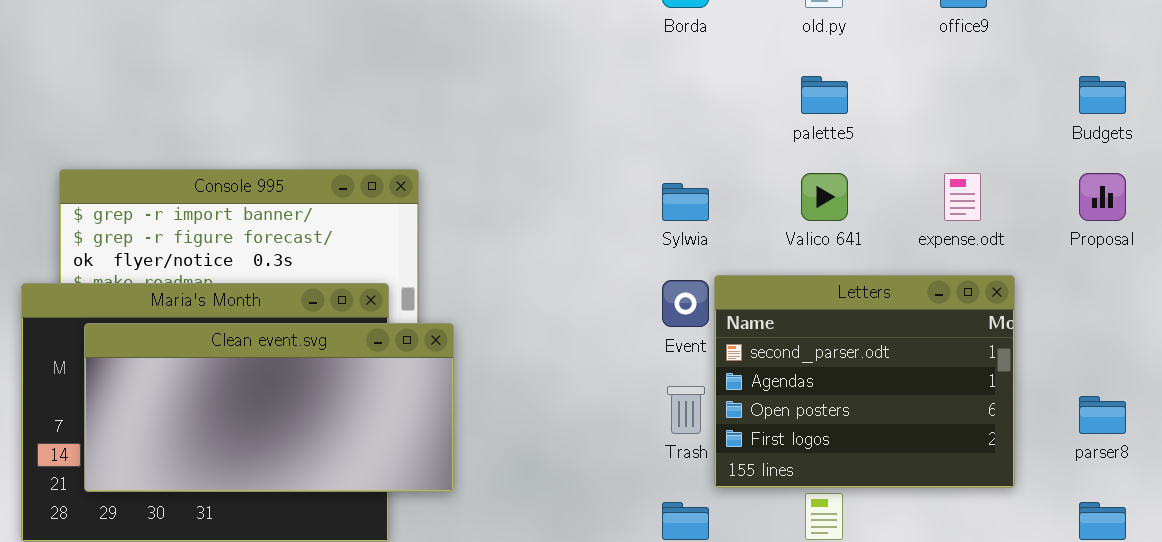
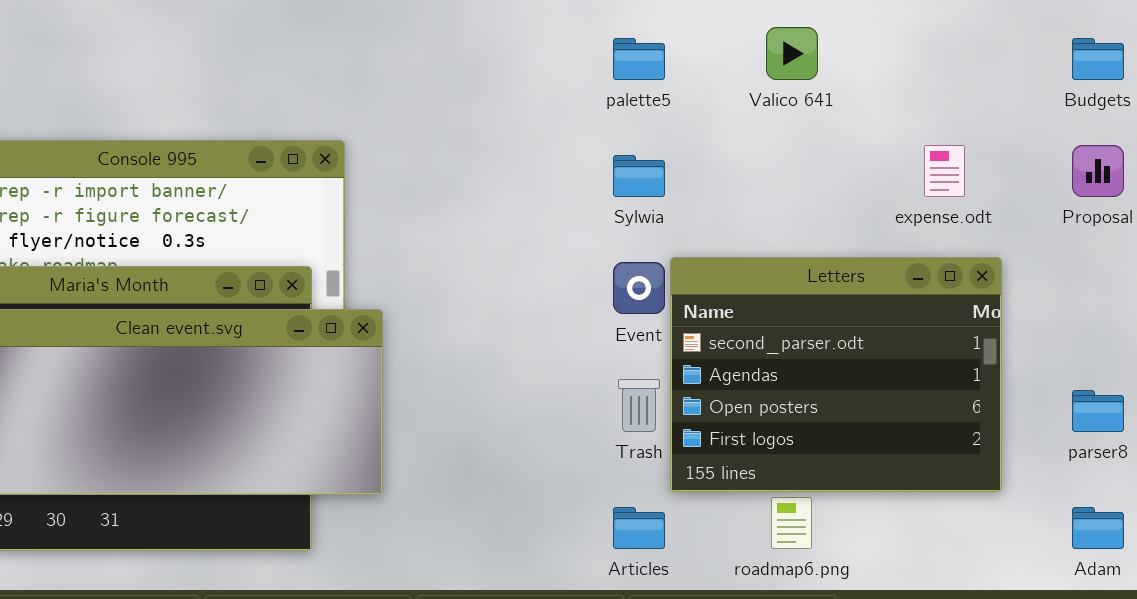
palette5: [801,76,848,114] -> [613,38,665,80], moved
Valico 641: [801,173,848,221] -> [766,27,818,80], moved

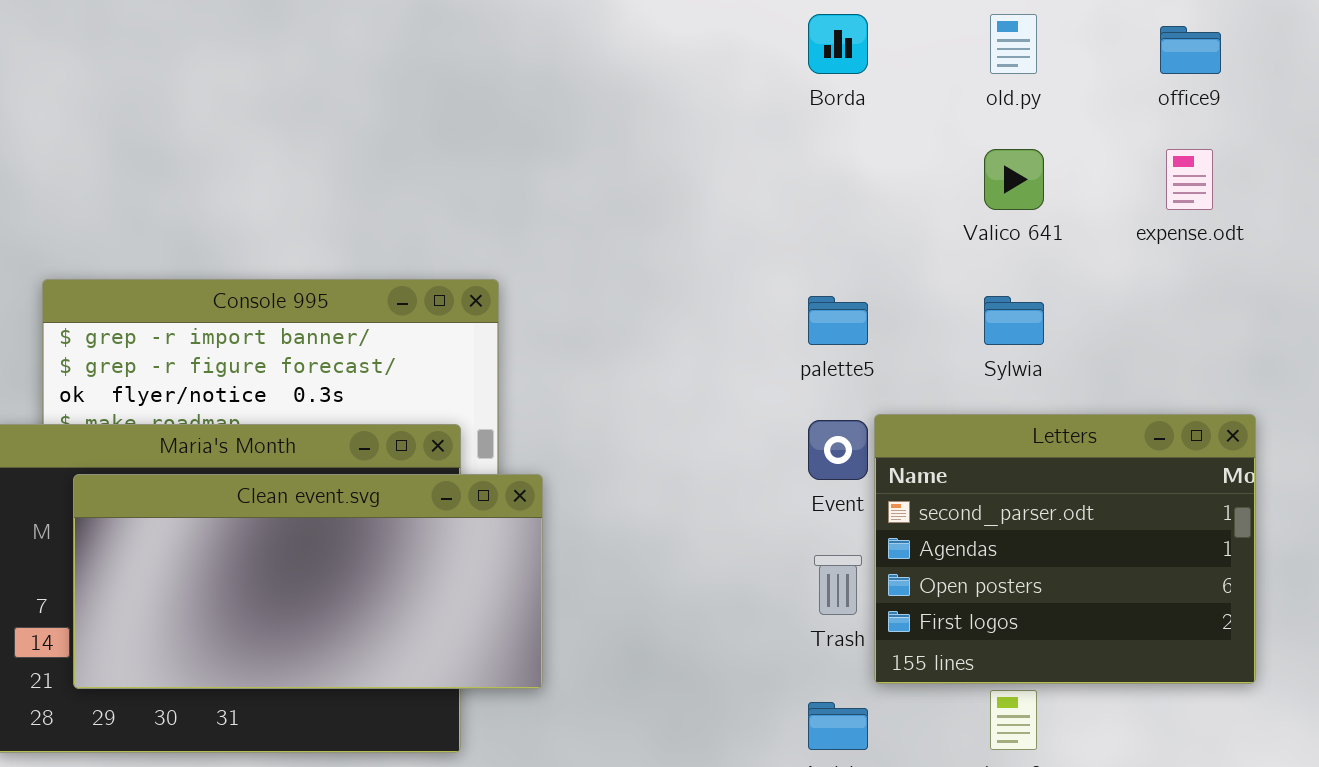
palette5: [613,38,665,80] -> [808,296,868,345], moved
expense.odt: [924,145,965,197] -> [1166,149,1213,210], moved
Sylwia: [613,155,665,197] -> [984,296,1044,345], moved

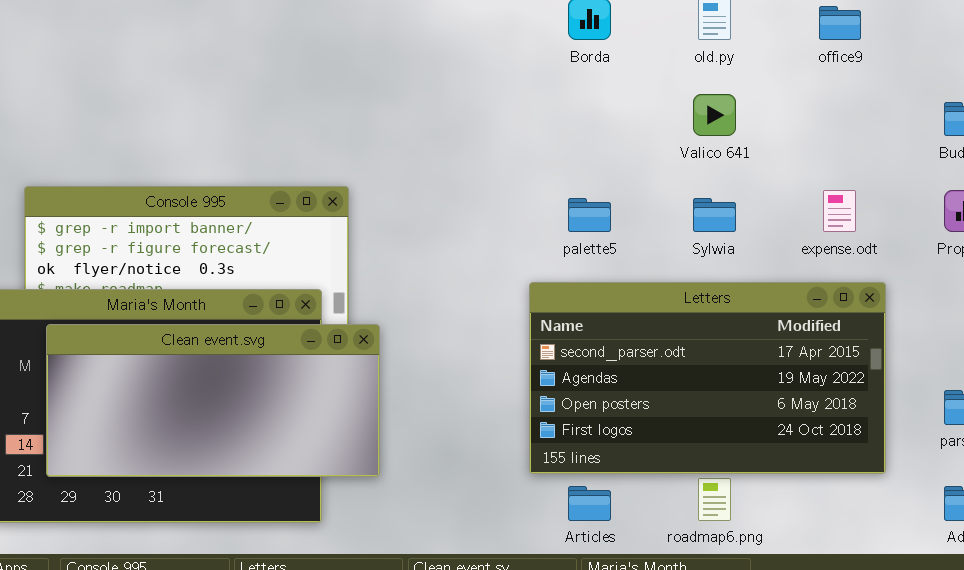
expense.odt: [1166,149,1213,210] -> [823,190,856,232], moved
Letters: [874,414,1256,684] -> [529,282,886,474], resized

